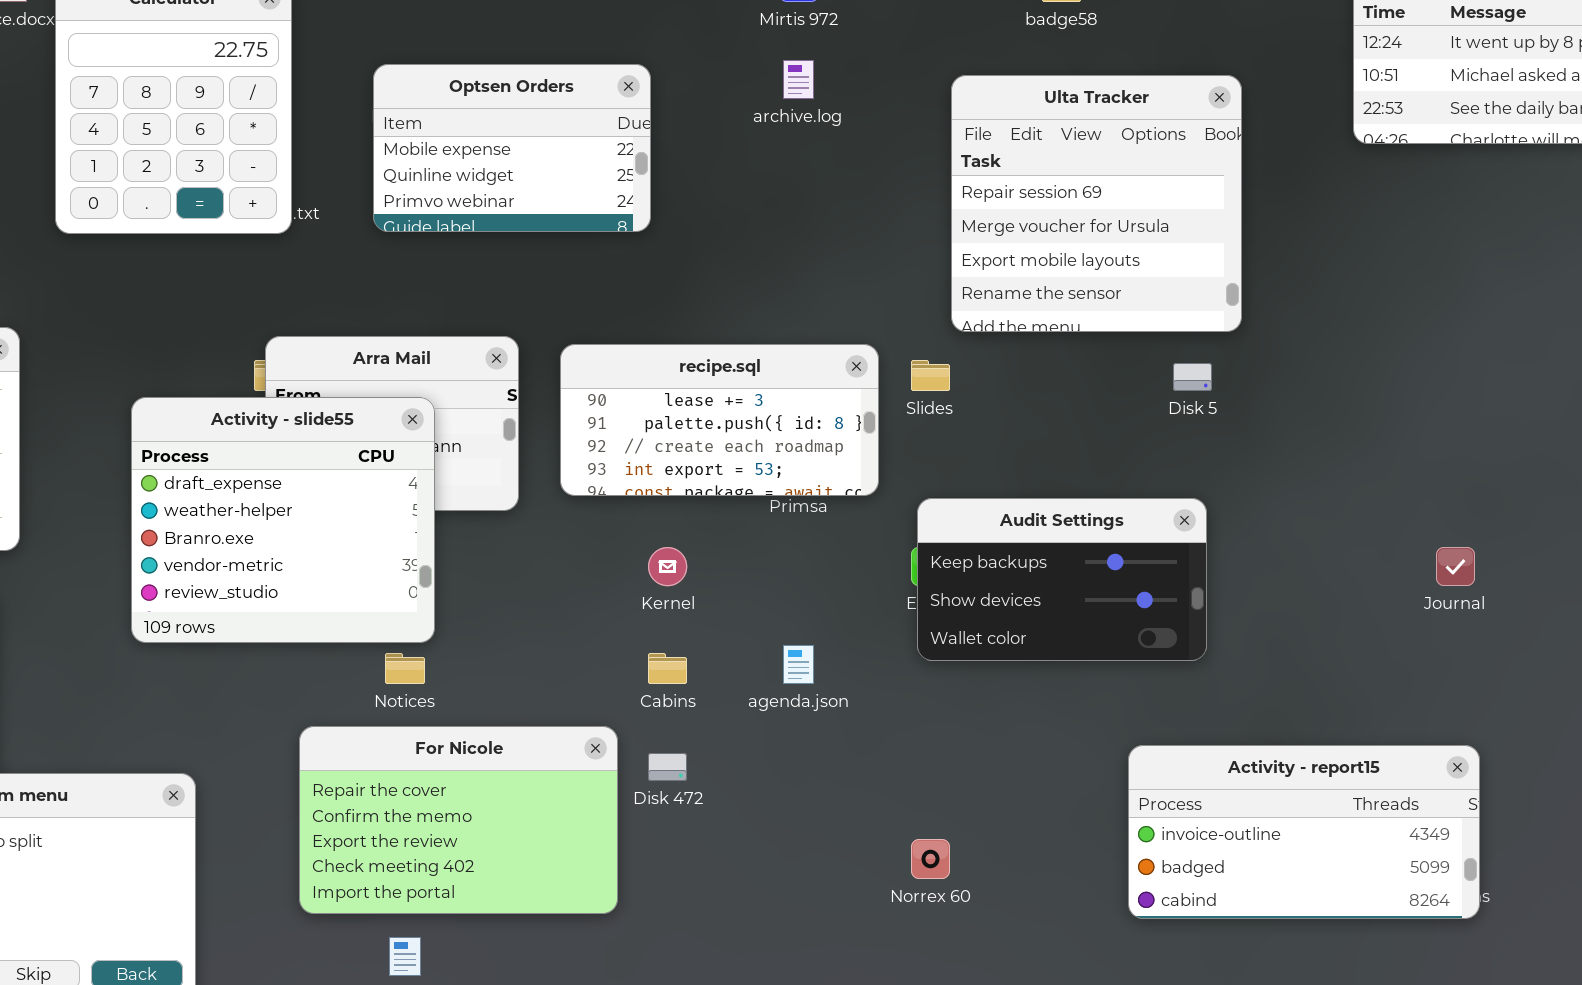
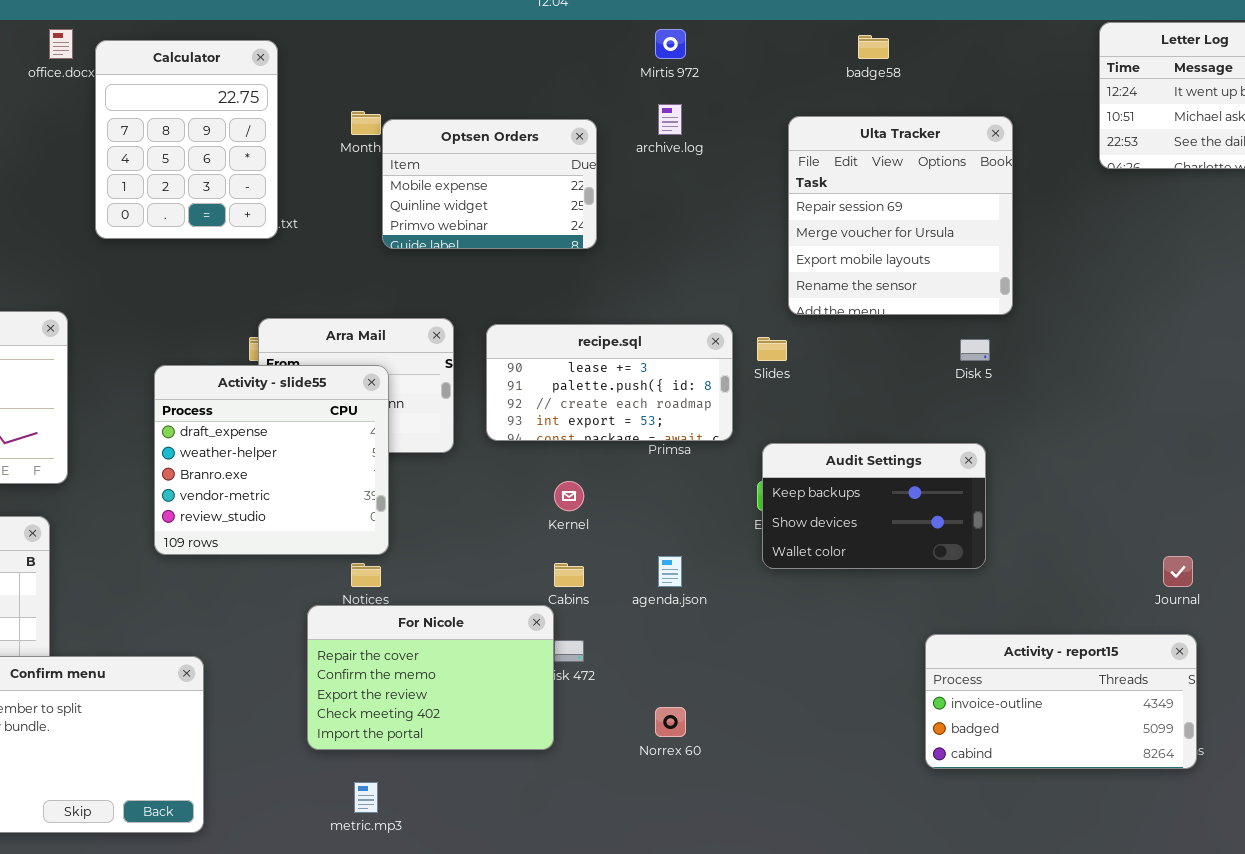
Optsen Orders: [373,64,651,232] -> [382,119,597,249], moved
Journal: [1436,547,1475,586] -> [1163,556,1193,587], moved
For Nicole: [299,726,618,914] -> [307,605,554,750], moved
Norrex 60: [911,839,950,879] -> [655,707,686,737], moved

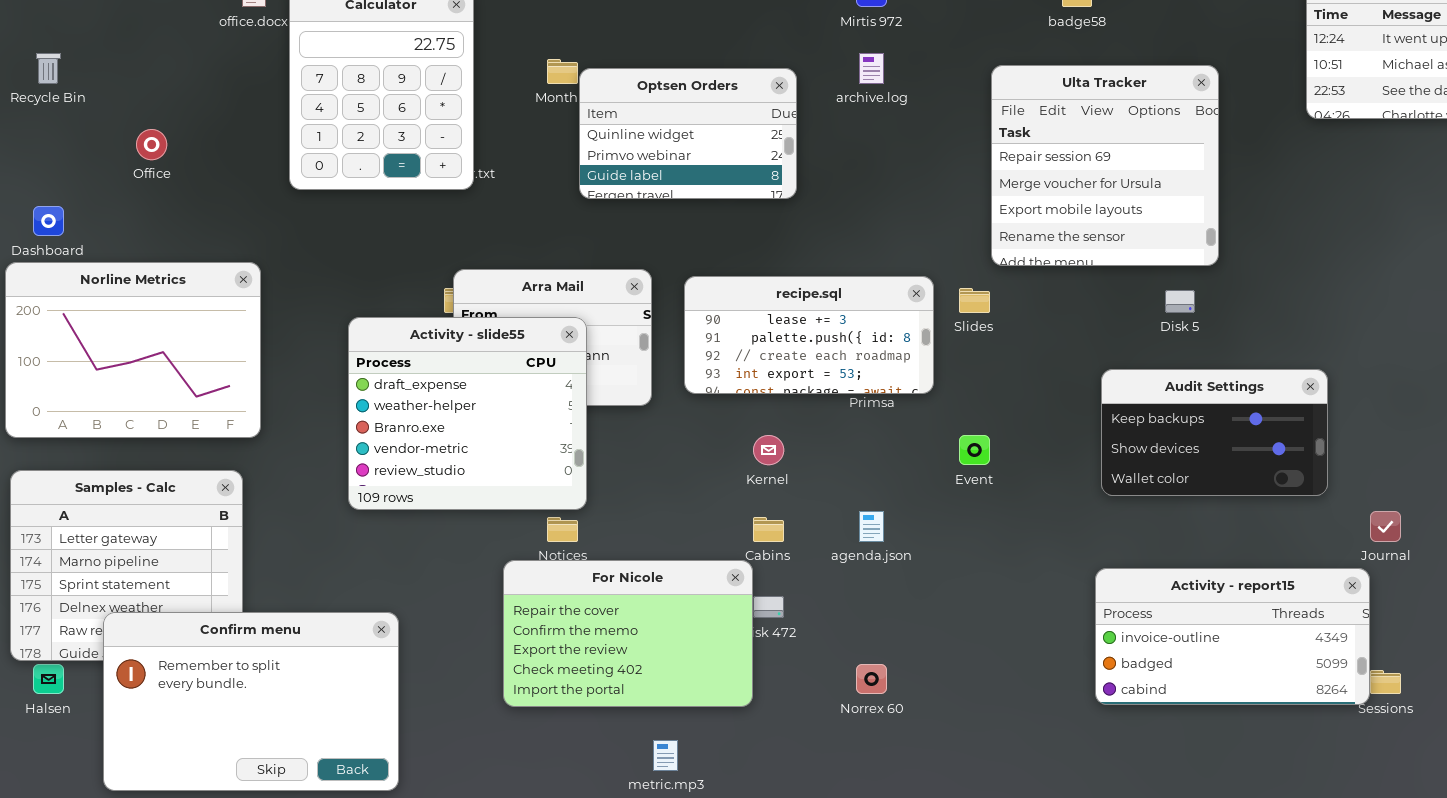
Optsen Orders: [382,119,597,249] -> [579,68,797,199], scrolled down 1 row
Audit Settings: [762,443,986,569] -> [1101,369,1328,496], moved
Activity - report15: [925,634,1197,769] -> [1095,568,1370,705], moved
metric.mp3: [354,782,378,813] -> [653,740,678,771], moved

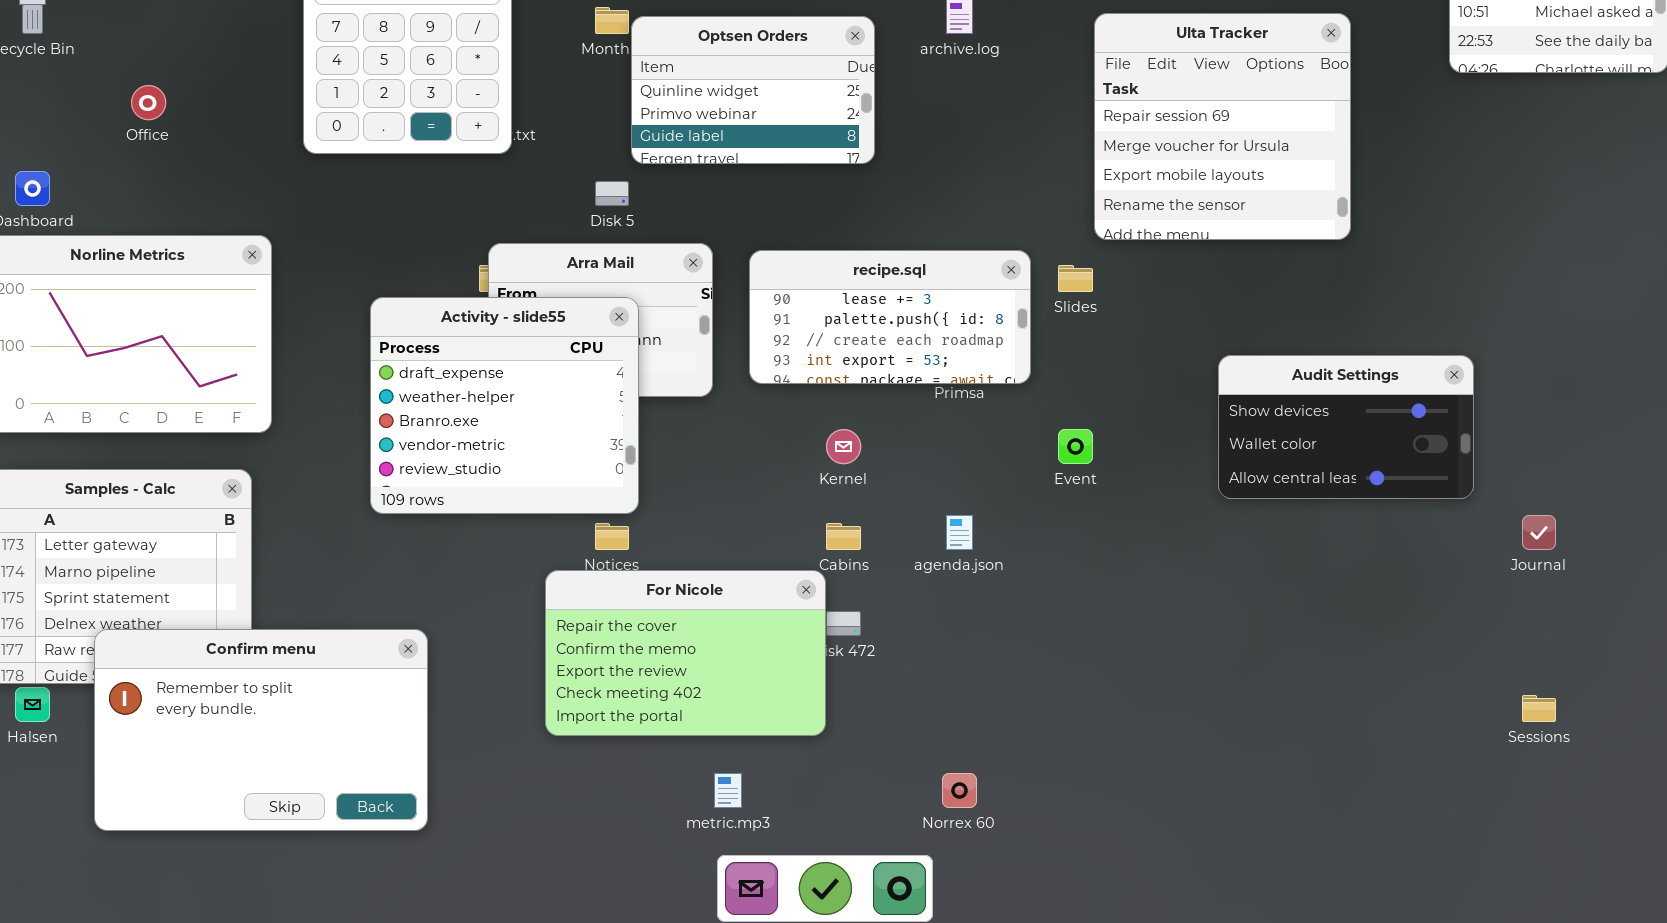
Disk 5: [1165,290,1195,313] -> [595,181,629,206], moved
Audit Settings: [1101,369,1328,496] -> [1218,355,1474,499], scrolled down 1 row
Activity - report15: [1095,568,1370,705] -> none, closed
Norrex 60: [856,664,887,694] -> [942,773,977,808], moved

